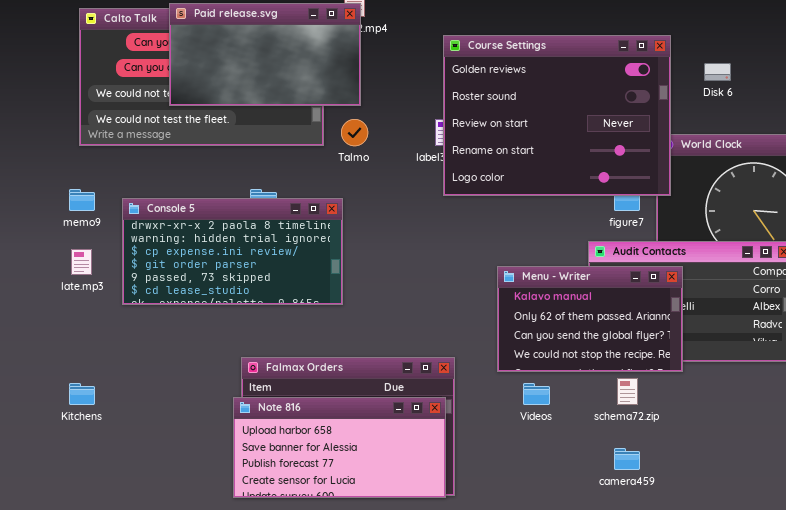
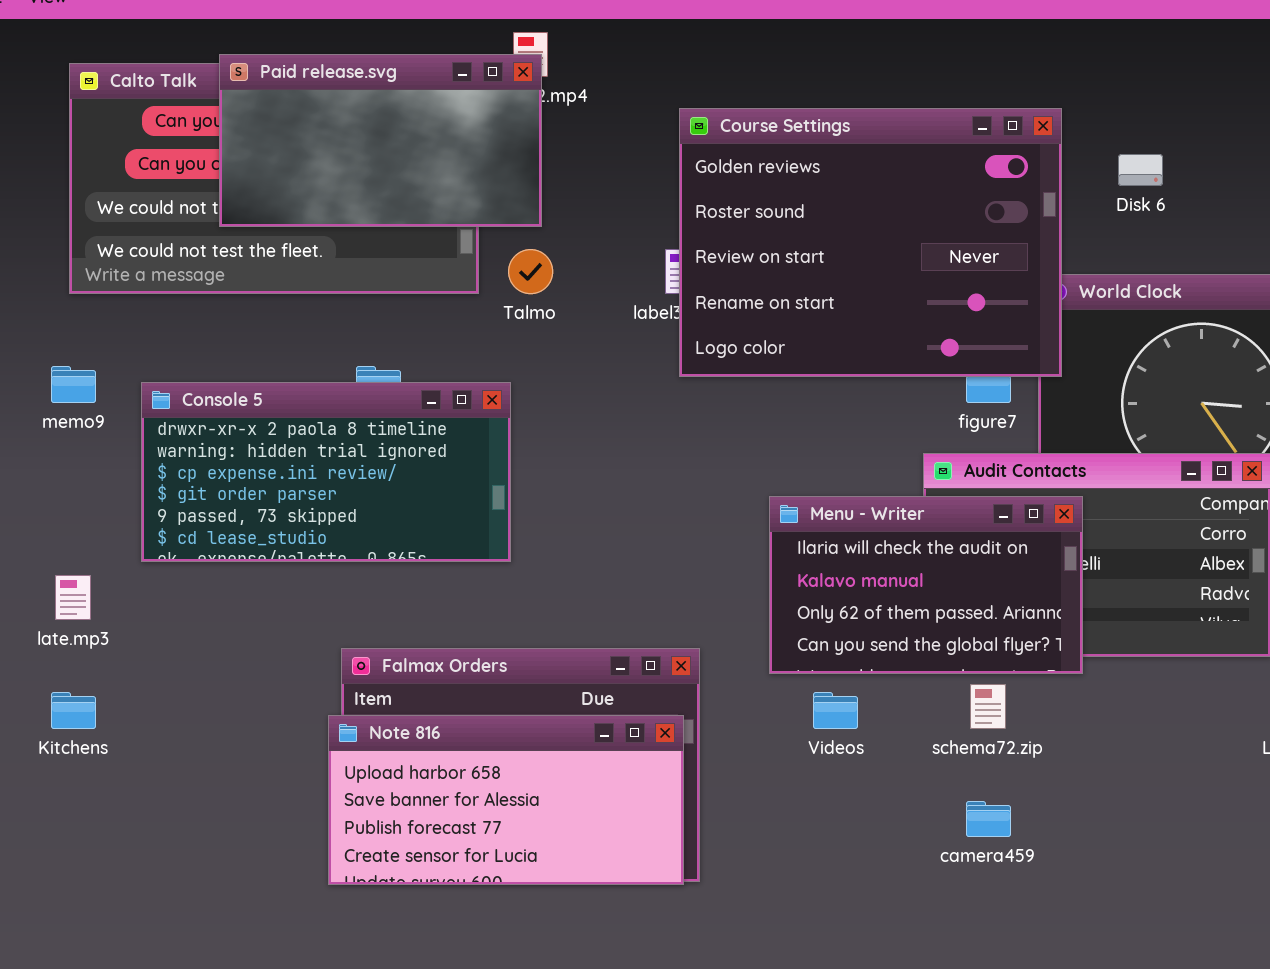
late.mp3: [71,249,92,275] -> [55,575,91,620], moved
Menu - Writer: [497,266,683,372] -> [769,496,1083,674], scrolled up 1 row

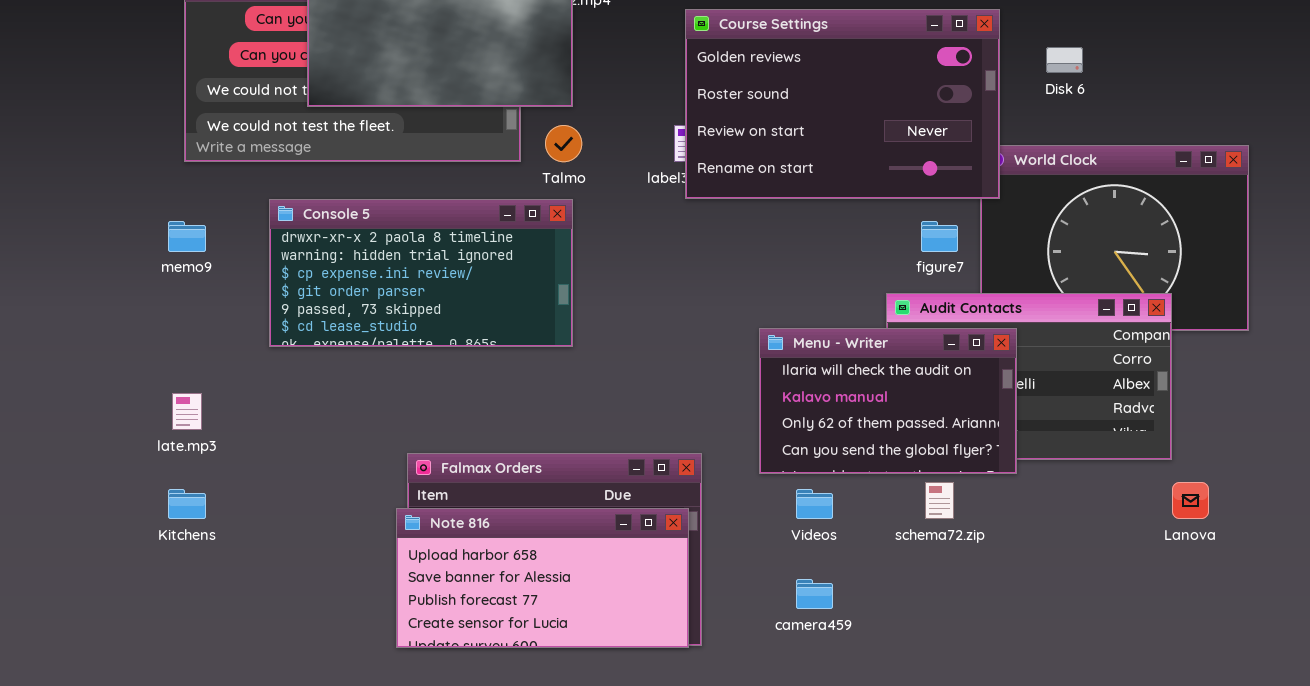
Course Settings: [679,108,1062,377] -> [685,9,1000,199], resized
Console 5: [141,382,511,562] -> [269,199,573,347], moved
camera459: [966,801,1011,837] -> [796,579,833,609], moved

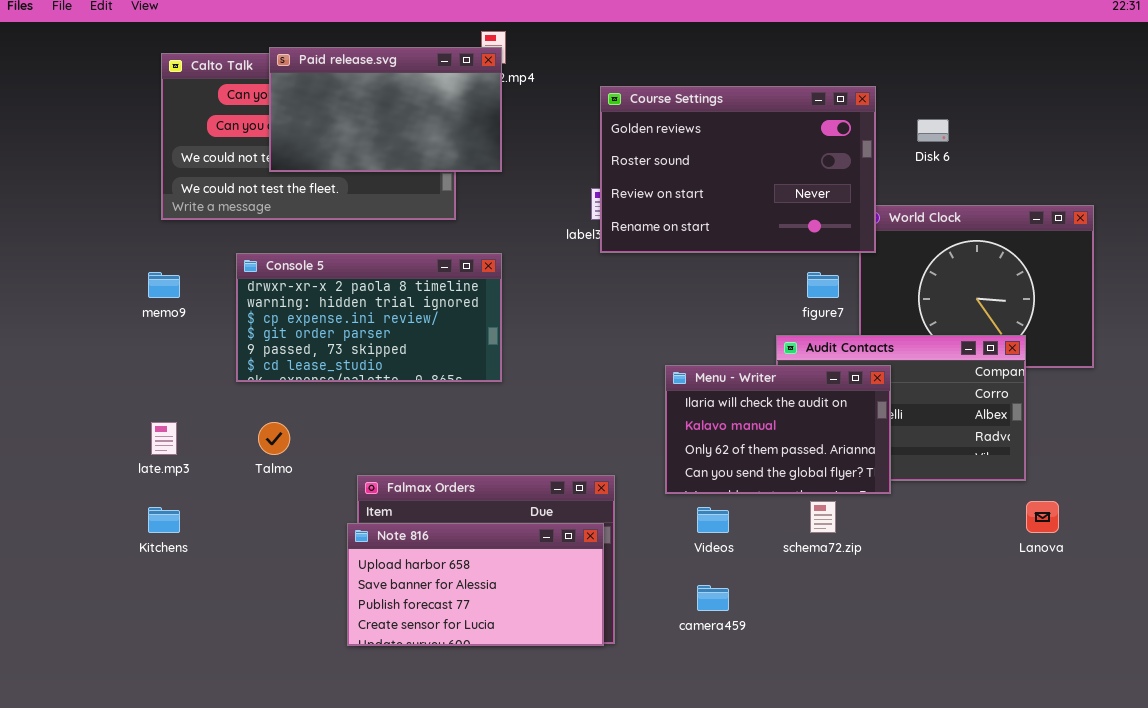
Talmo: [545,125,582,162] -> [258,422,290,455], moved

